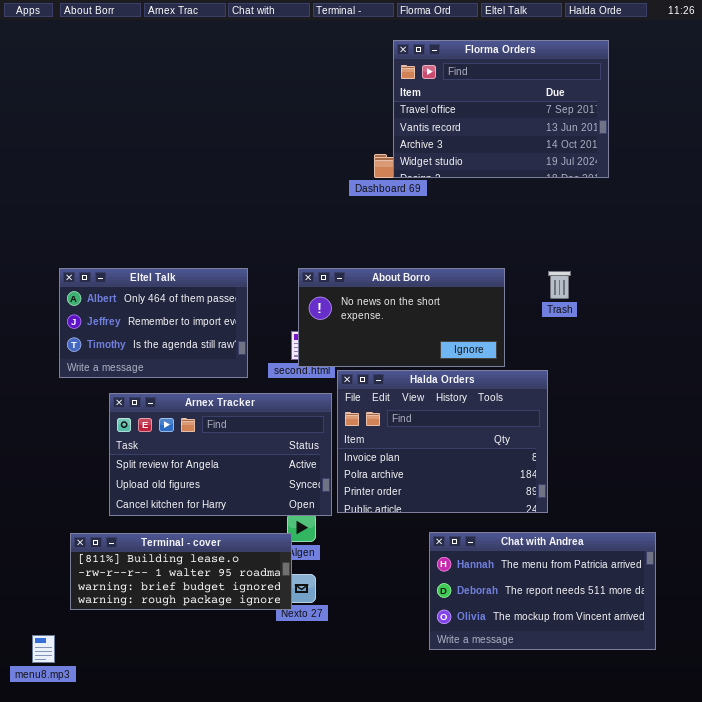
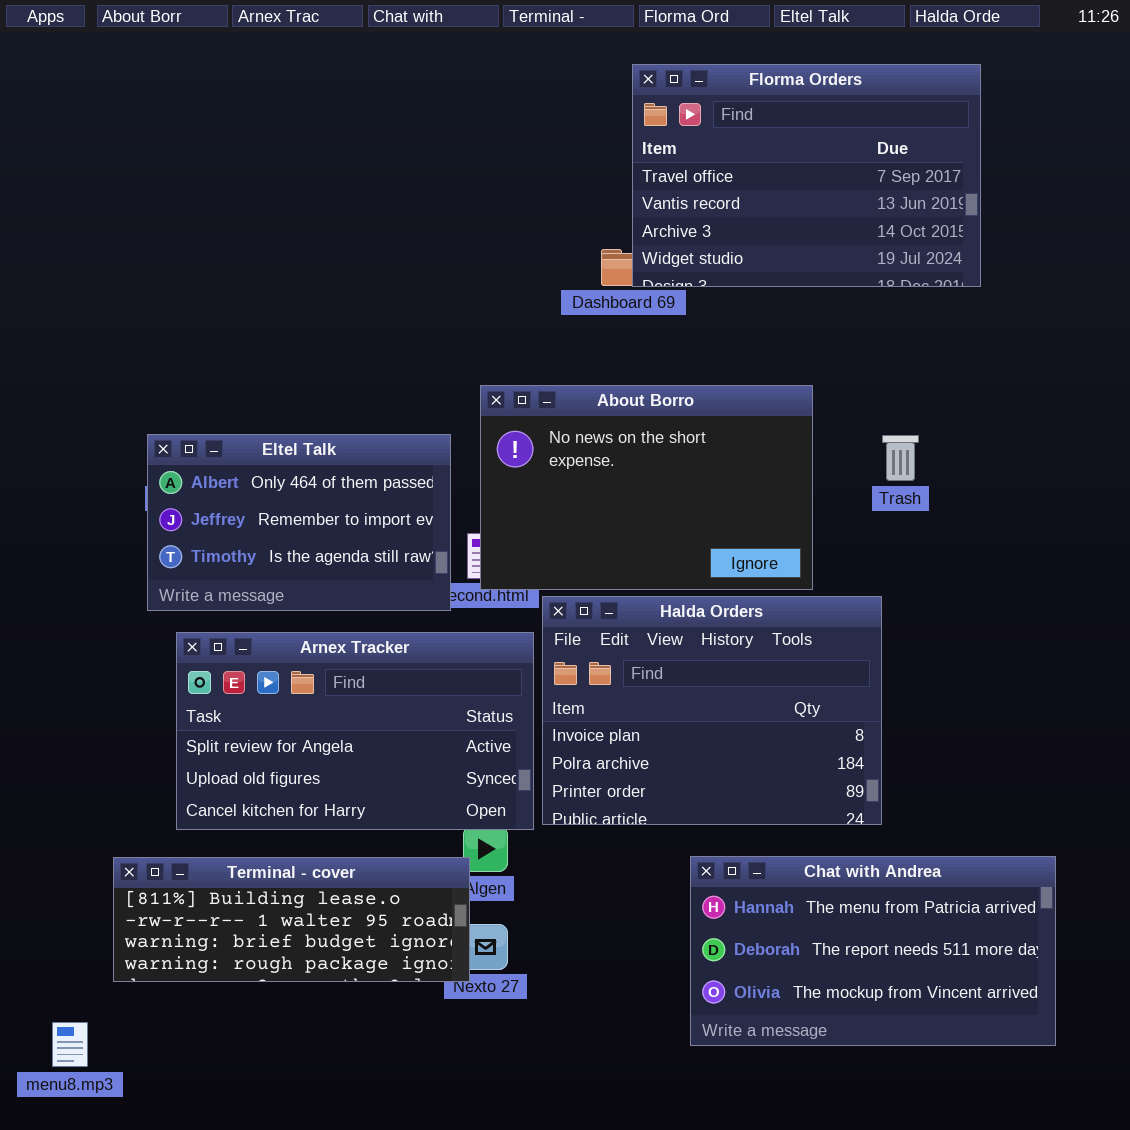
Eltel Talk: [59,268,248,378] -> [147,434,451,611], moved
About Borro: [298,268,505,367] -> [480,385,813,590], resized

